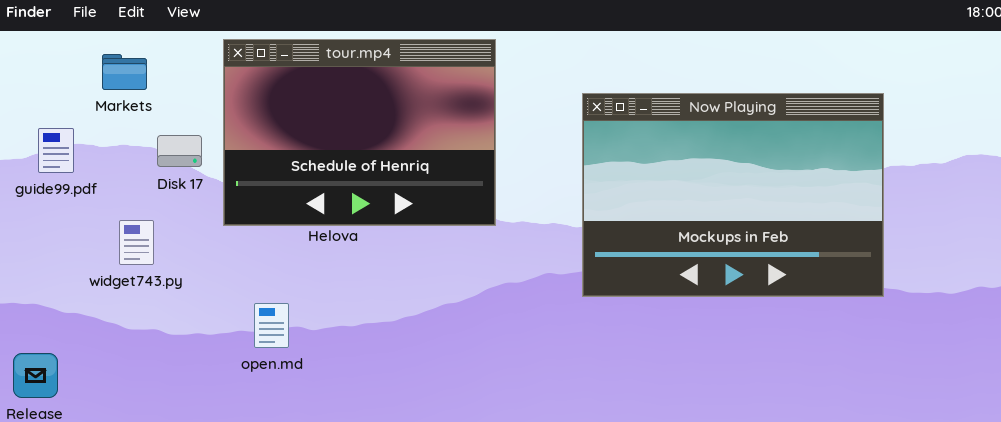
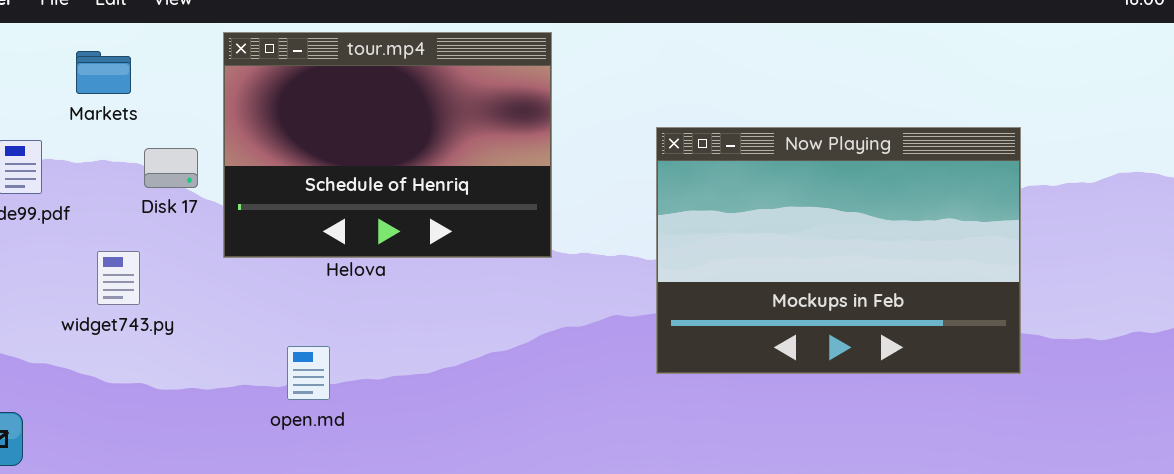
Now Playing: [582,93,884,297] -> [656,127,1021,374], moved
open.md: [254,303,289,348] -> [287,346,330,400], moved

